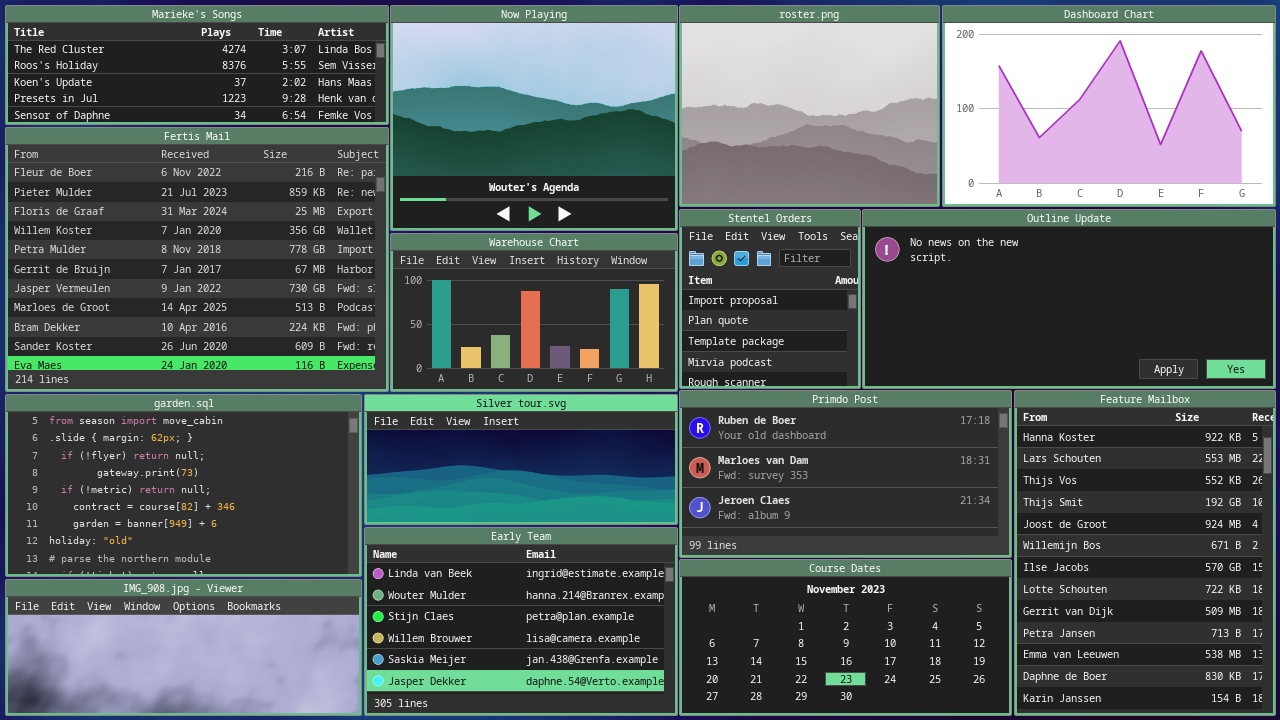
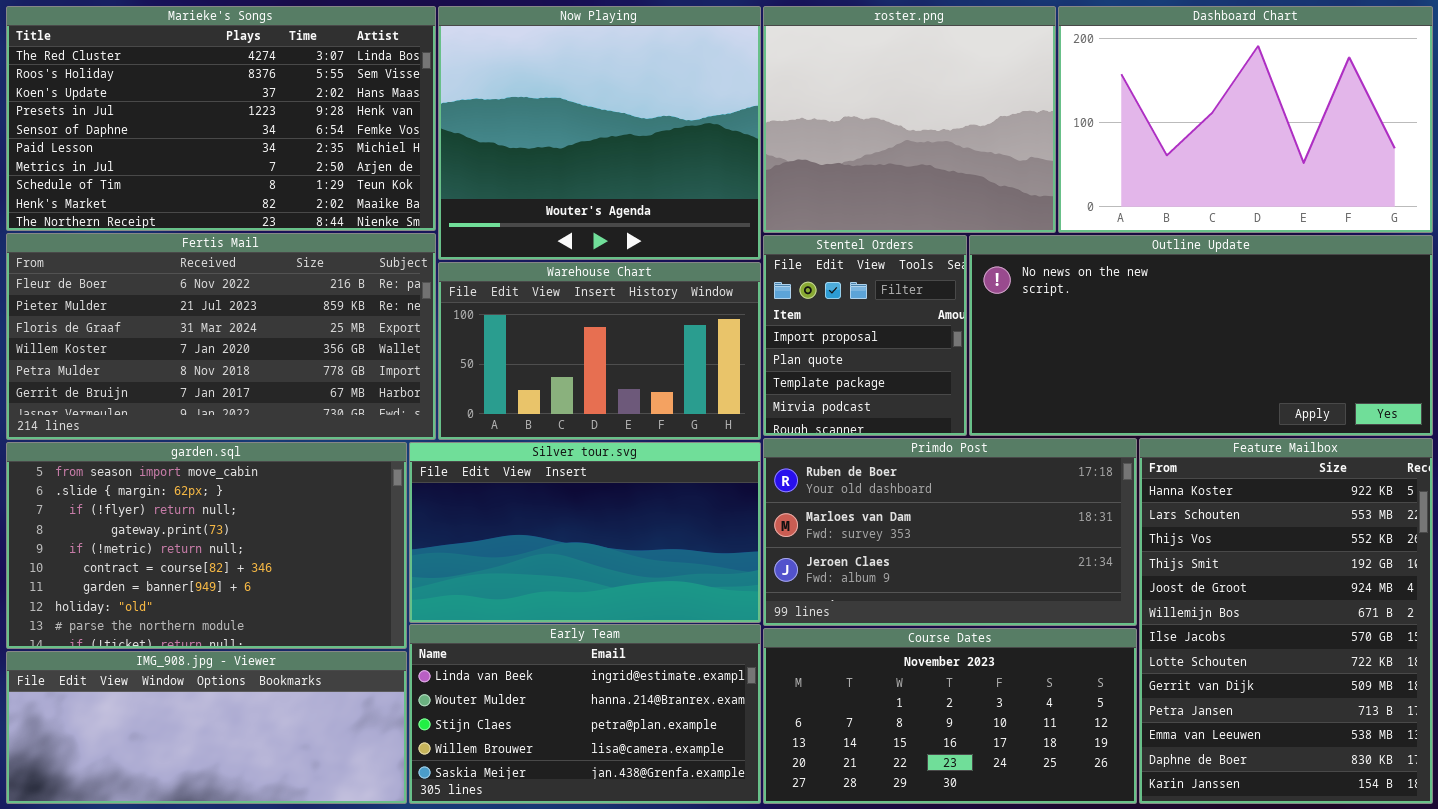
Marieke's Songs: [5,5,389,125] -> [6,6,436,231], resized
Fertis Mail: [5,127,389,392] -> [6,233,436,440], resized
Silver tour.svg: [364,394,678,525] -> [409,442,761,623], resized
Early Team: [364,527,678,716] -> [409,624,761,804], resized

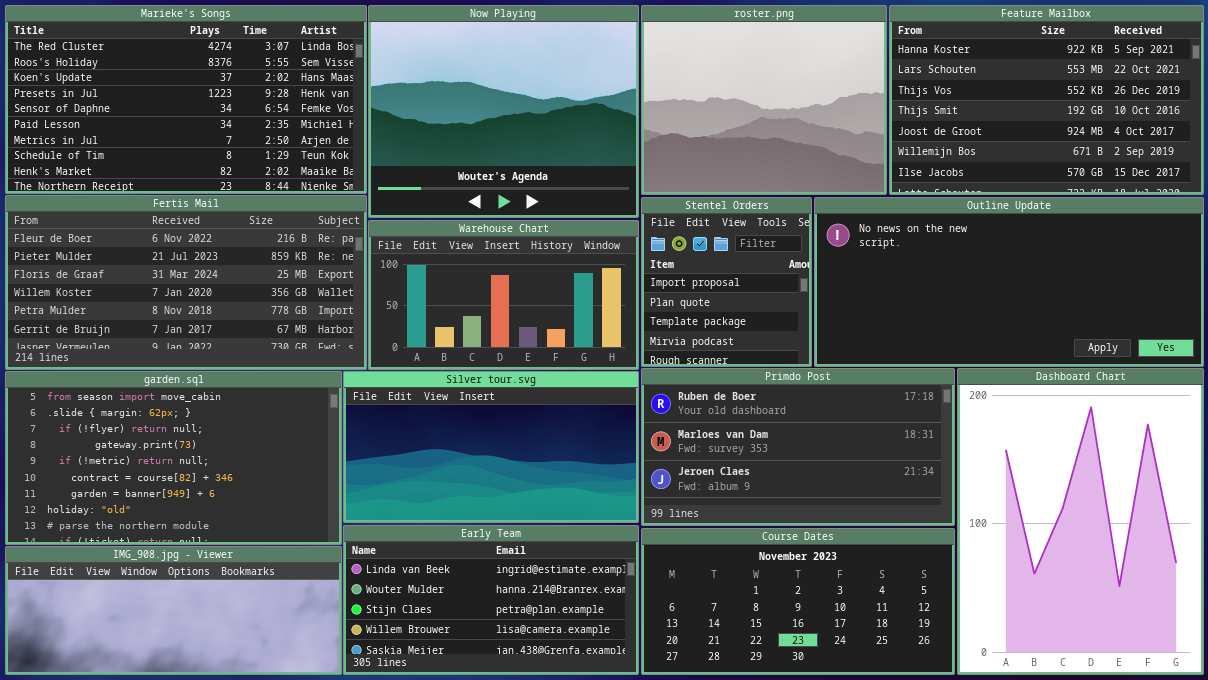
Dashboard Chart: [1058,6,1433,233] -> [957,368,1204,675], moved, resized
Feature Mailbox: [1139,438,1433,804] -> [889,5,1204,195], moved, resized

